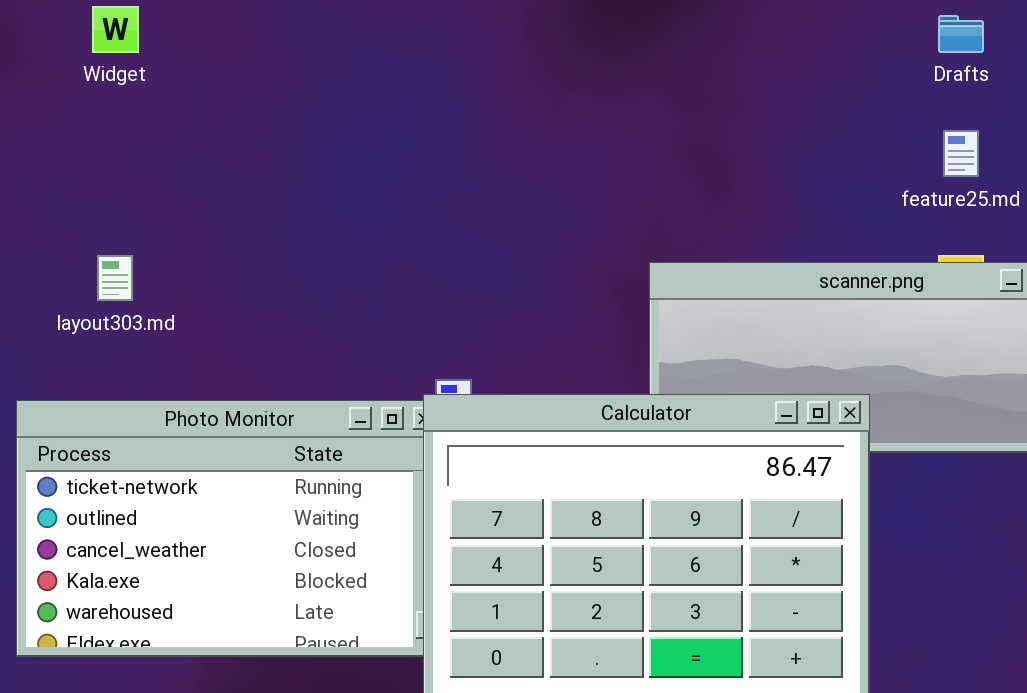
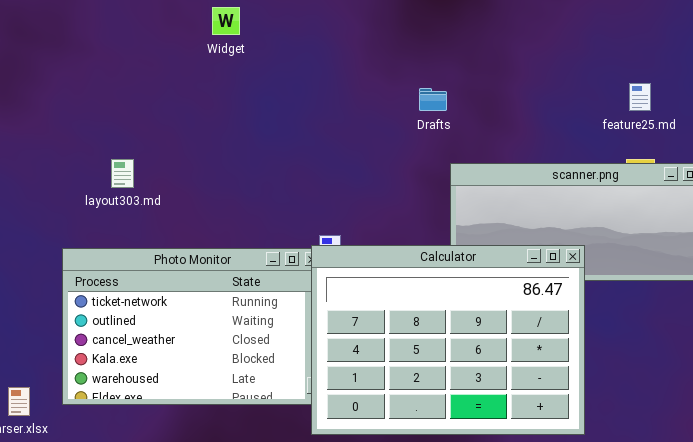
Widget: [92,6,139,53] -> [212,7,240,35], moved
Drafts: [938,15,984,53] -> [419,88,447,111], moved

